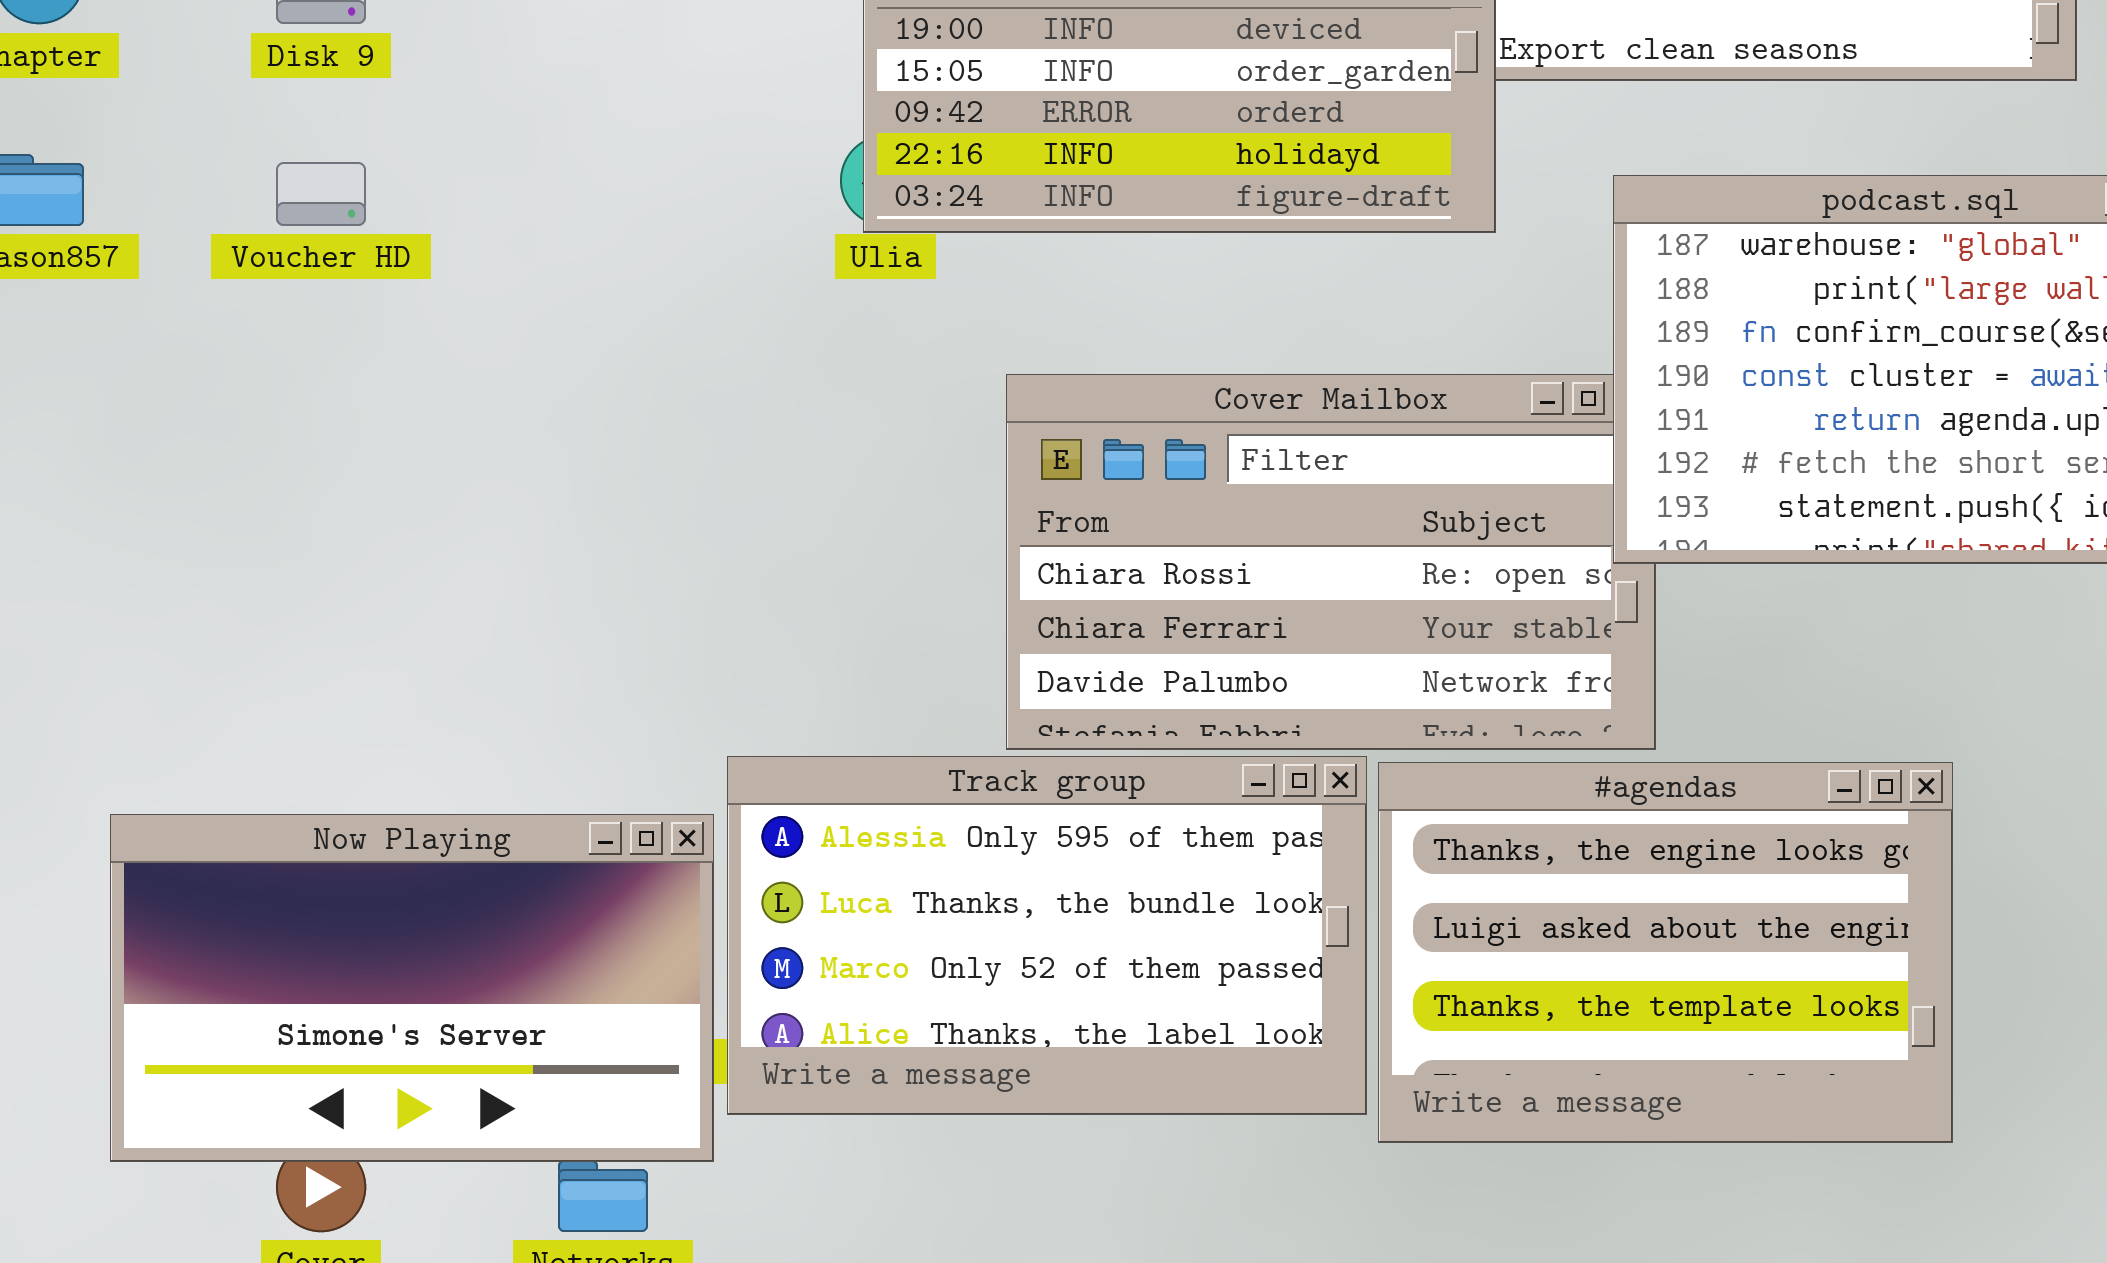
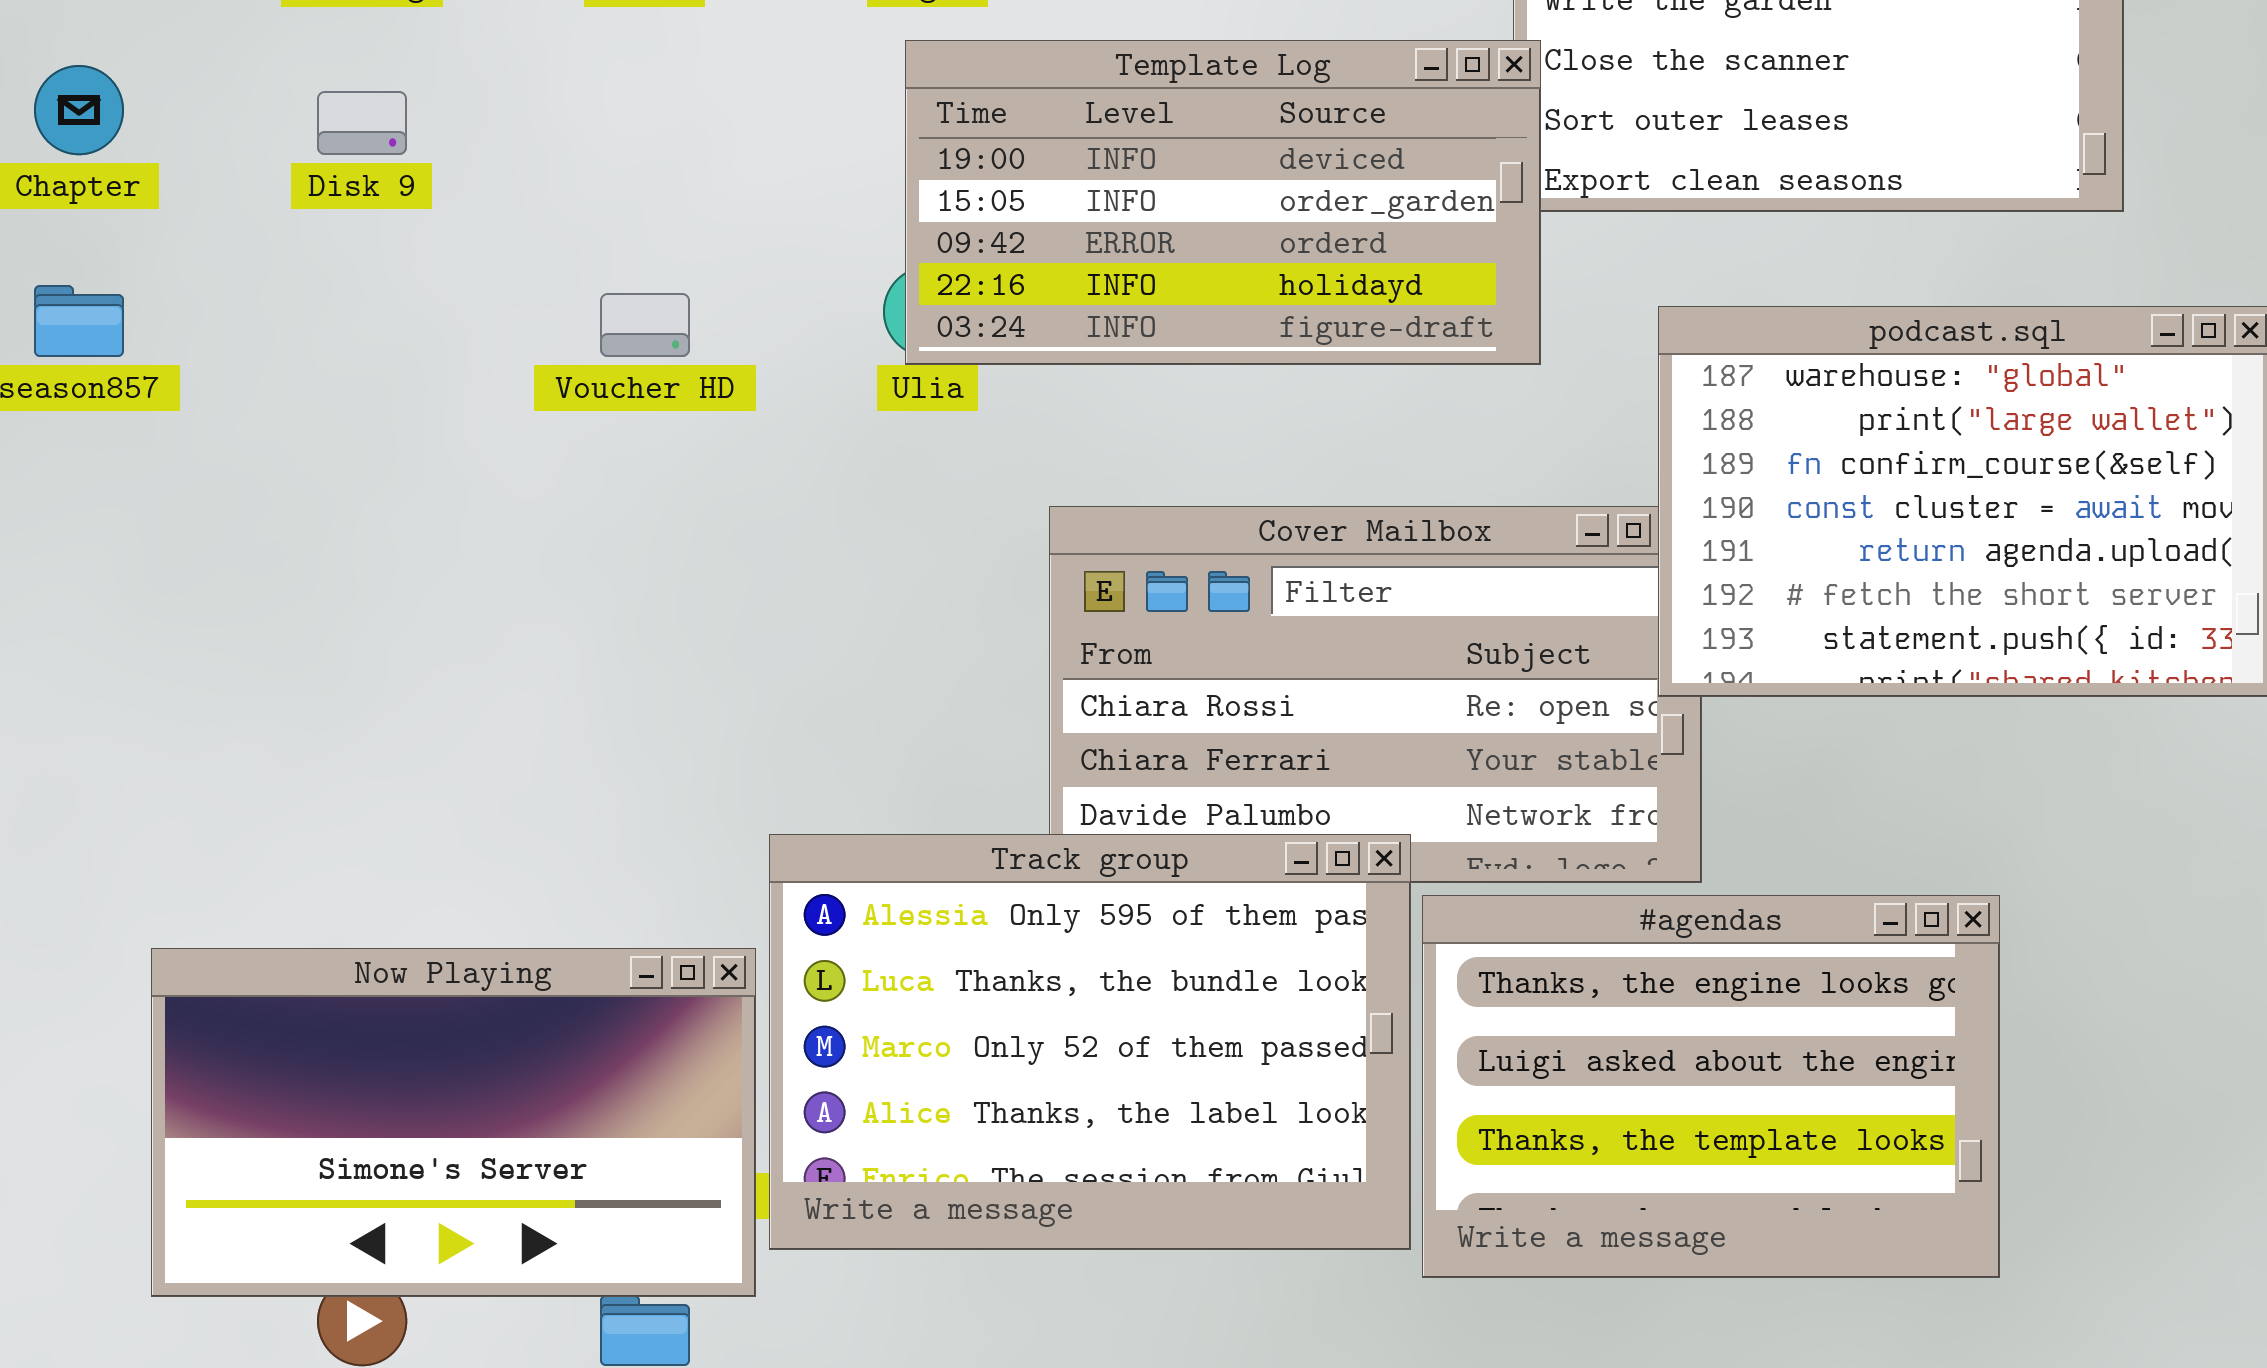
Voucher HD: [276,162,366,226] -> [600,293,690,357], moved
Track group: [727,756,1367,1115] -> [769,834,1411,1250], resized

